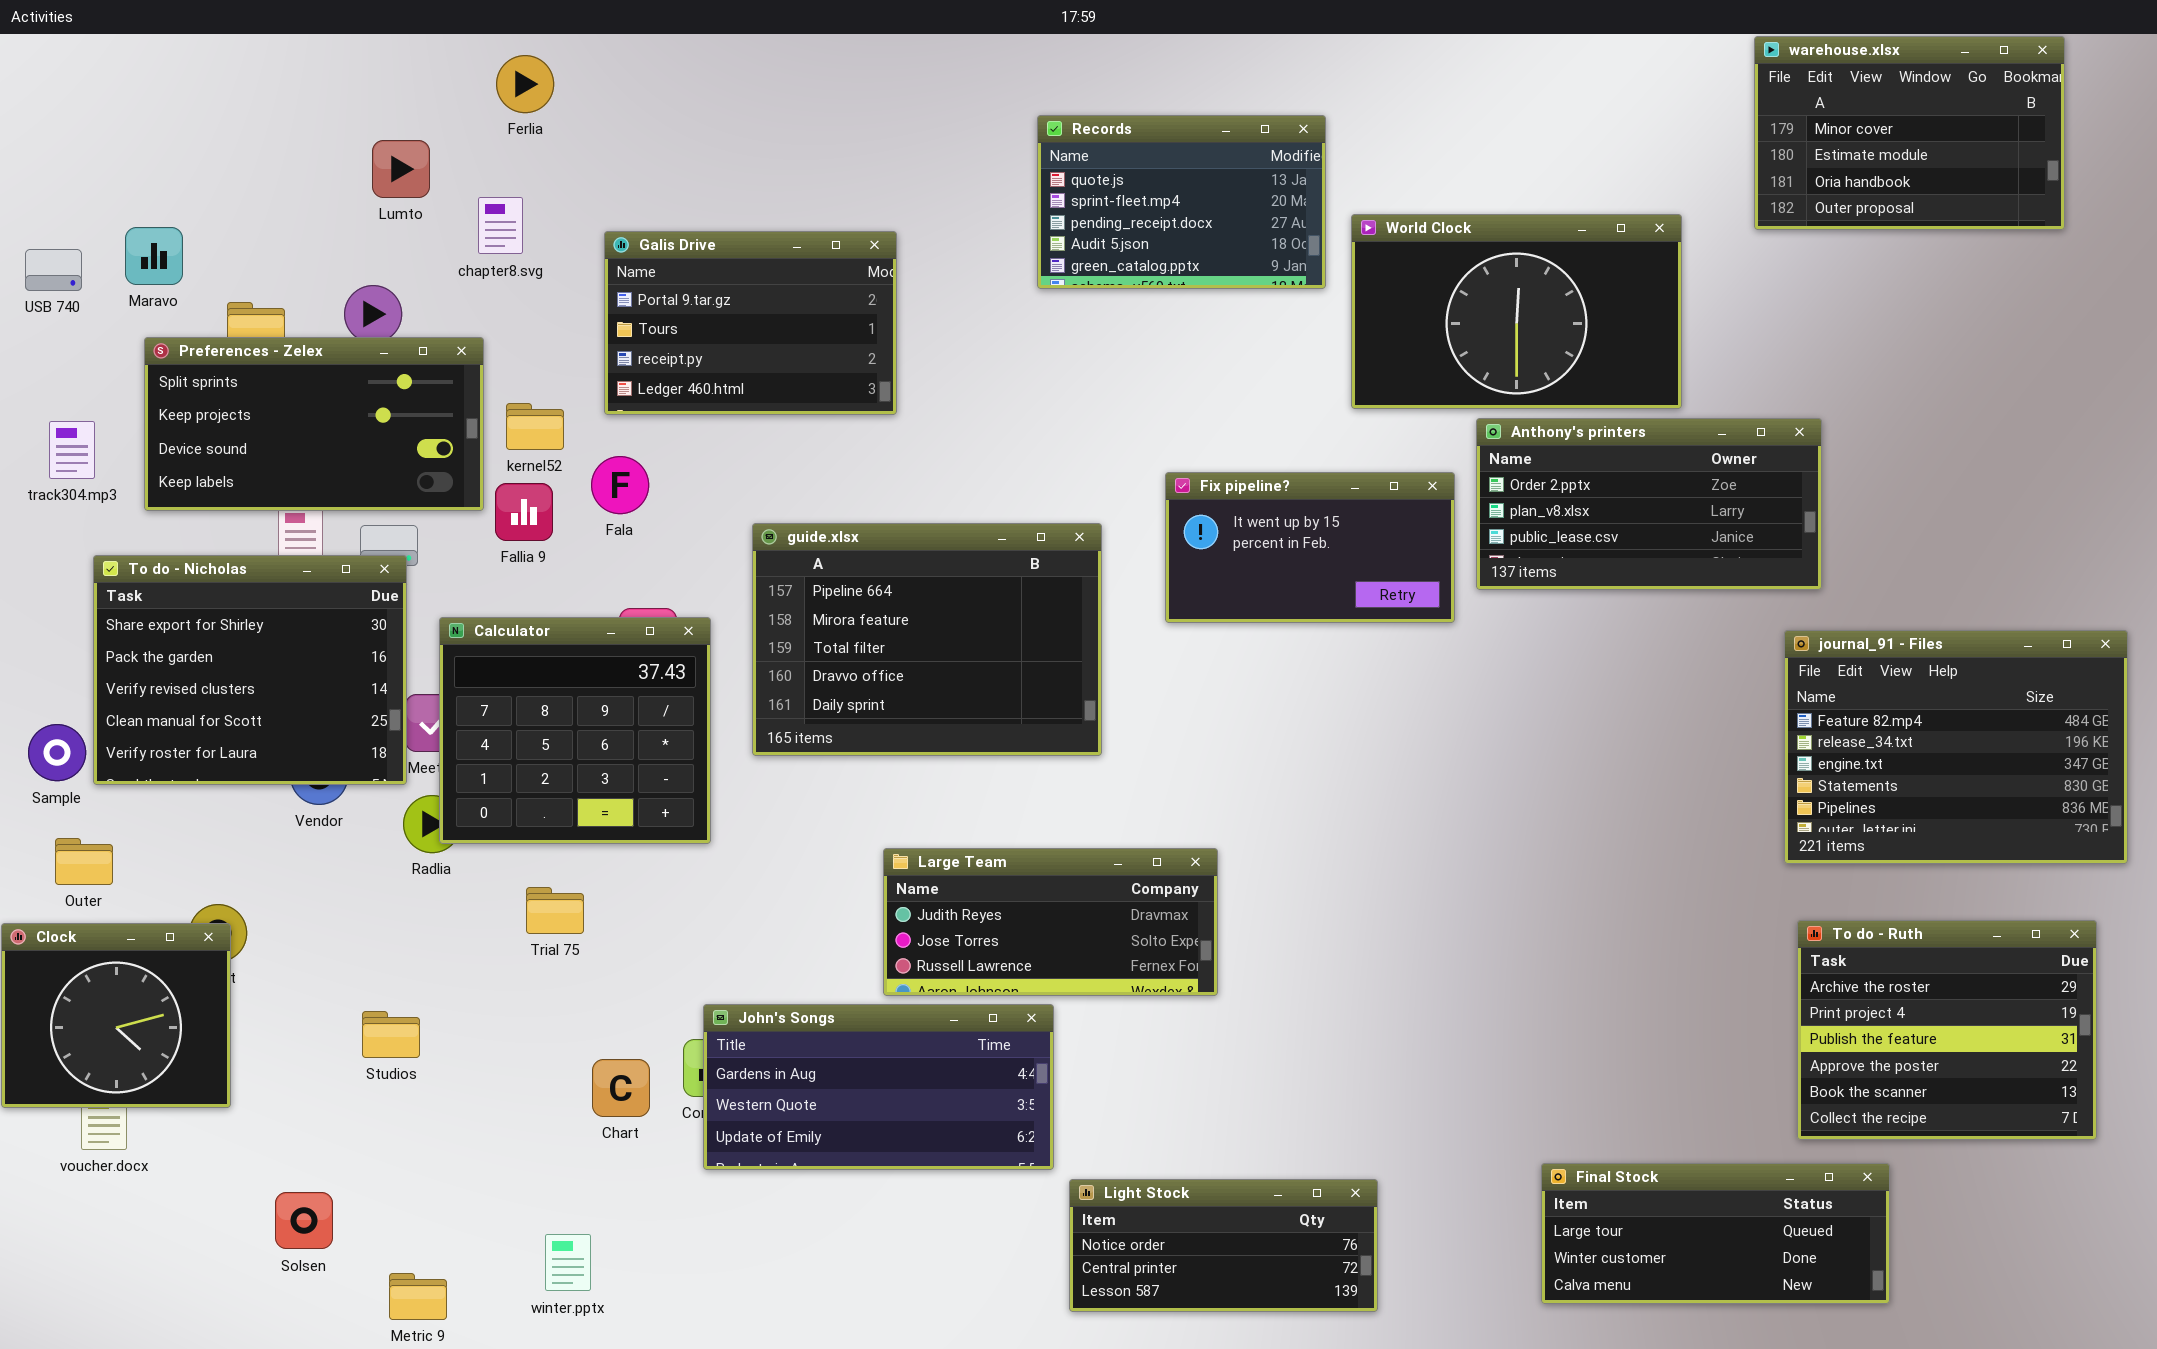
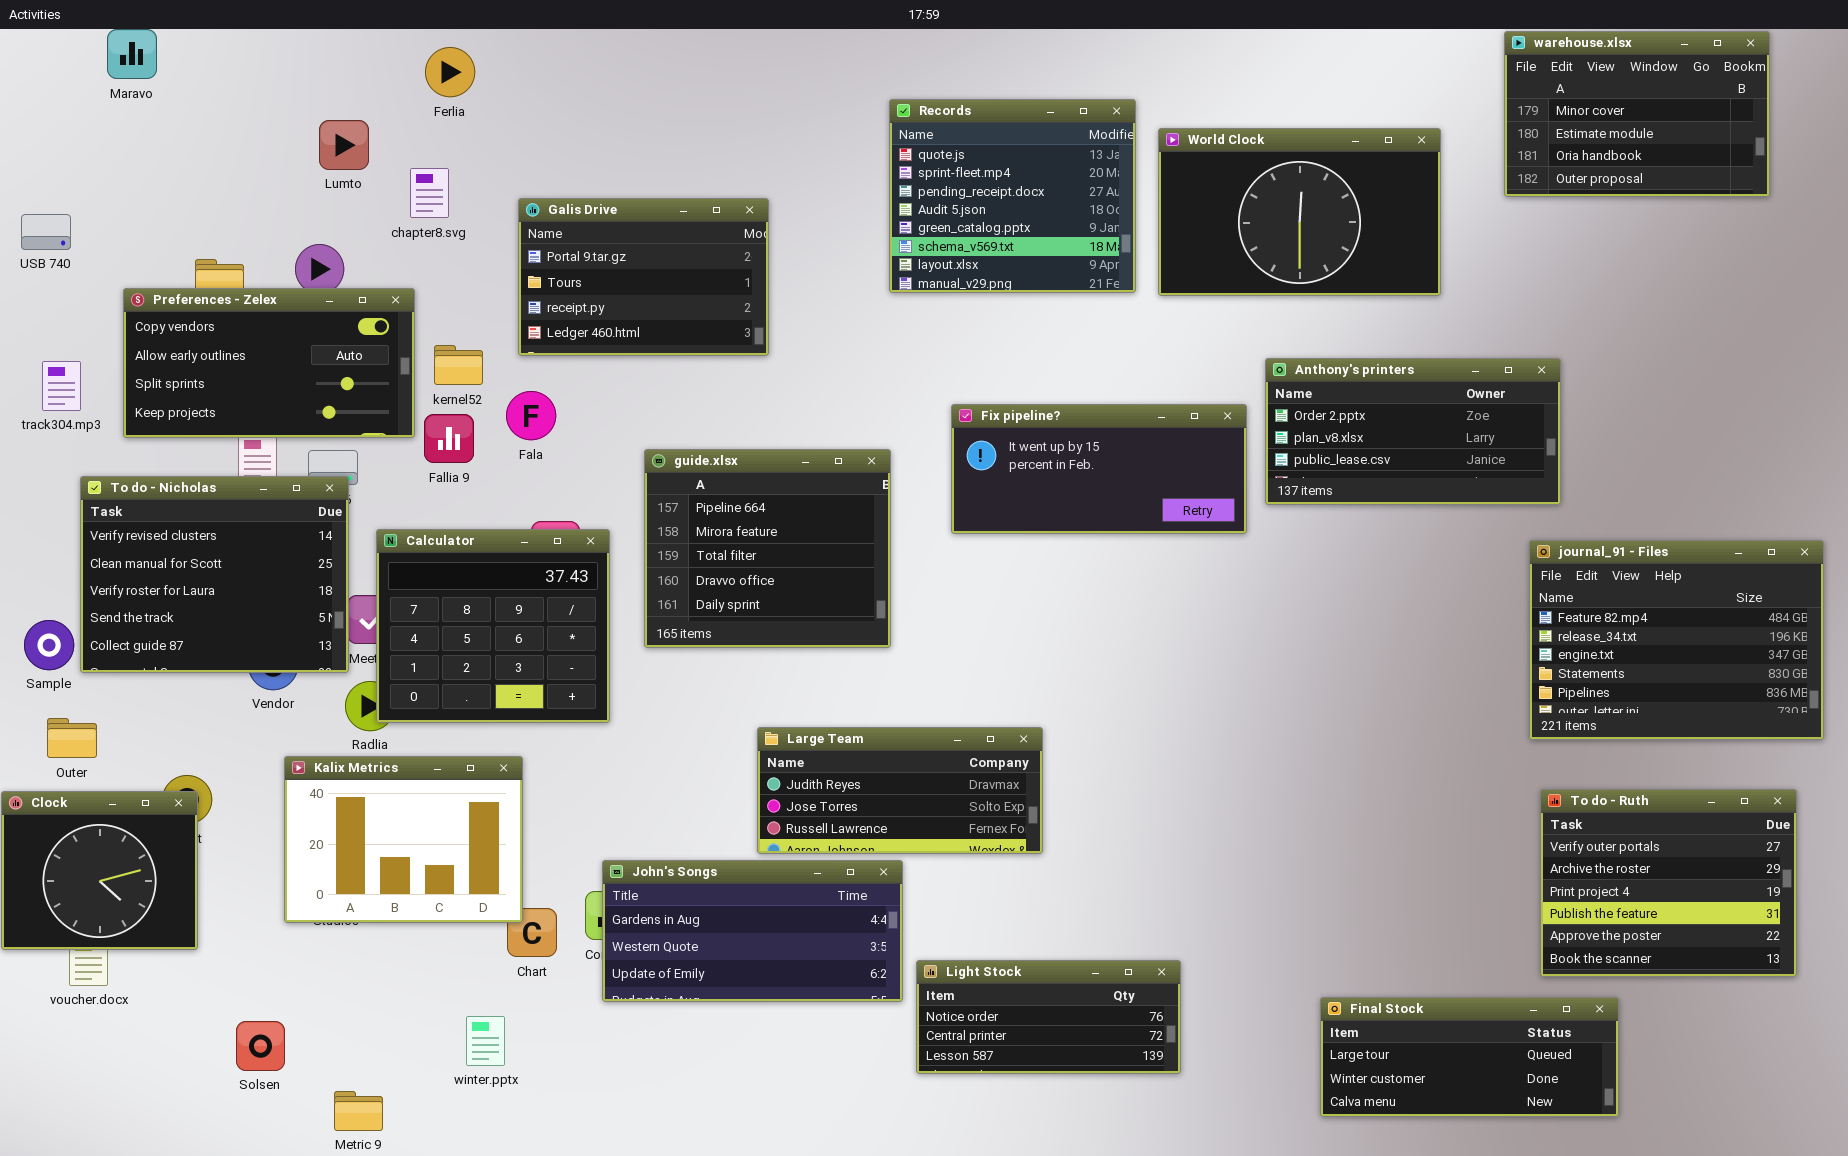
Records: [1037,115,1326,289] -> [889,99,1136,293], resized
World Clock: [1351,214,1682,409] -> [1158,128,1441,296], moved
Maravo: [125,227,183,285] -> [107,29,157,79], moved
Preferences - Zelex: [144,337,484,511] -> [123,288,415,438], scrolled up 2 rows
Fix pipeline?: [1165,472,1455,623] -> [951,404,1247,534], resized
guide.xlsx: [752,523,1102,756] -> [644,449,891,648], resized
To do - Nicholas: [93,555,407,785] -> [80,476,349,673], scrolled down 2 rows
Kalix Metrics: none -> [284,756,523,923], opened
To do - Ruth: [1797,920,2097,1140] -> [1540,789,1797,977], scrolled up 1 row
Light Stock: [1069,1179,1378,1312] -> [916,960,1181,1074], moved
winter.pptx: [545,1234,591,1291] -> [466,1016,505,1066], moved

